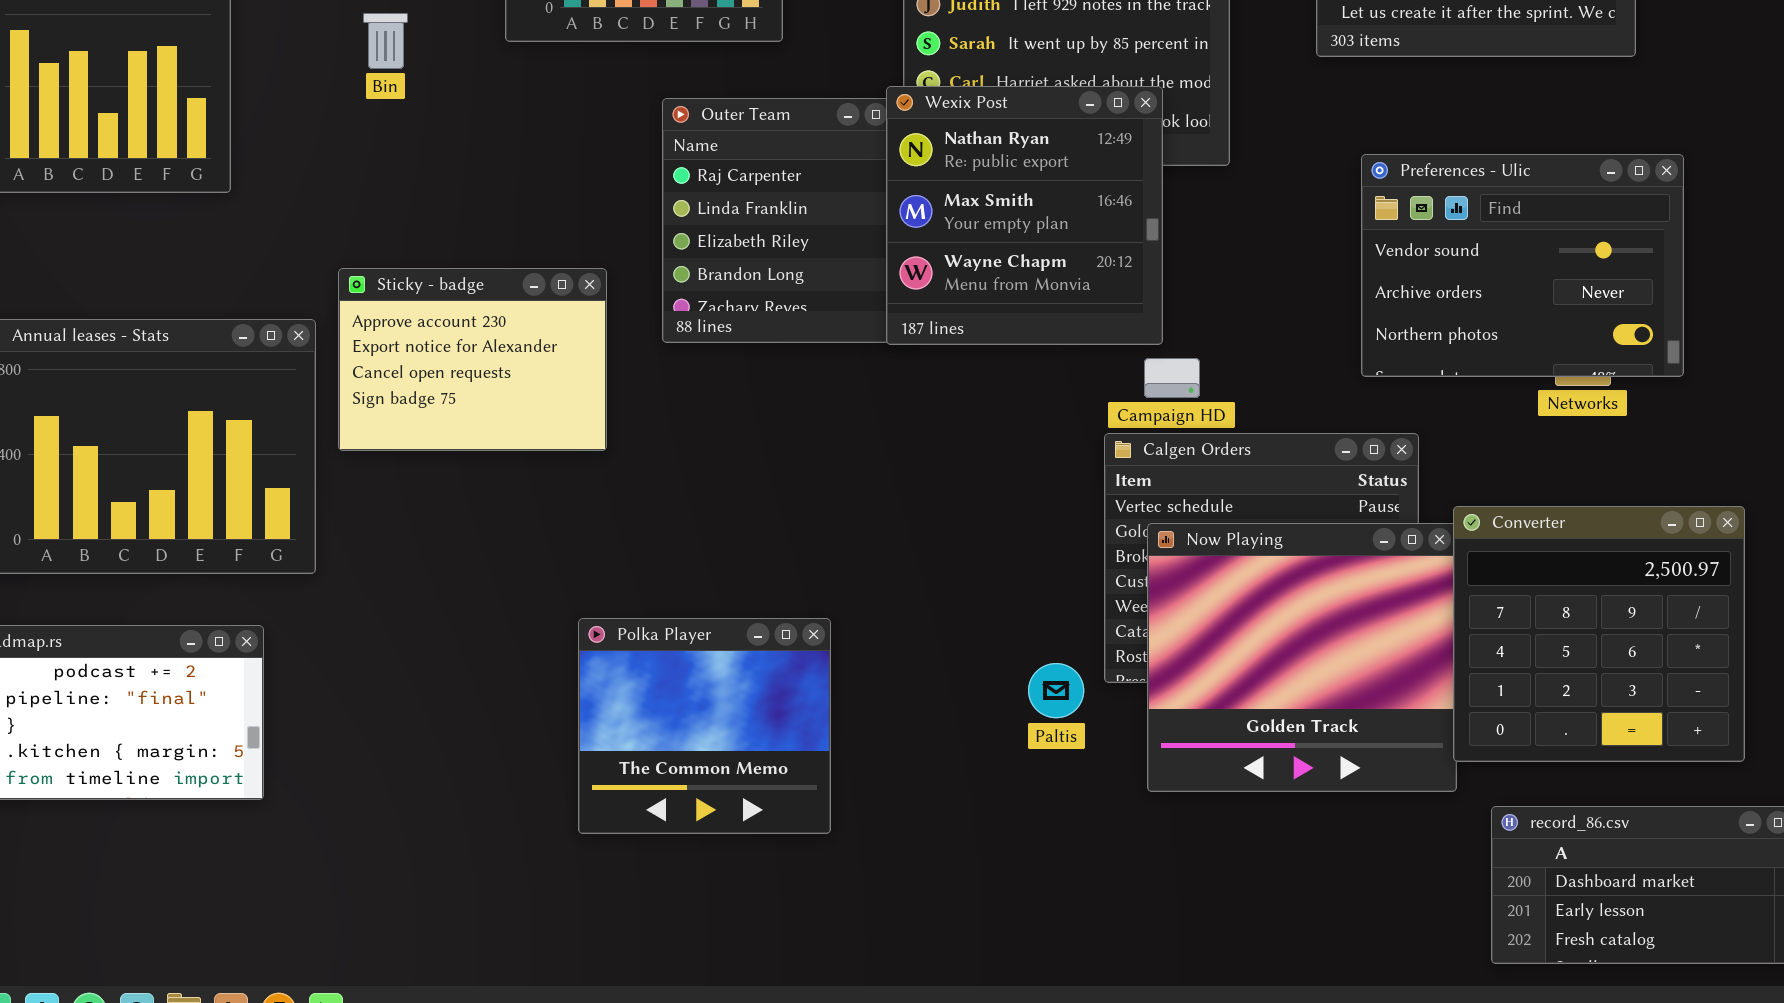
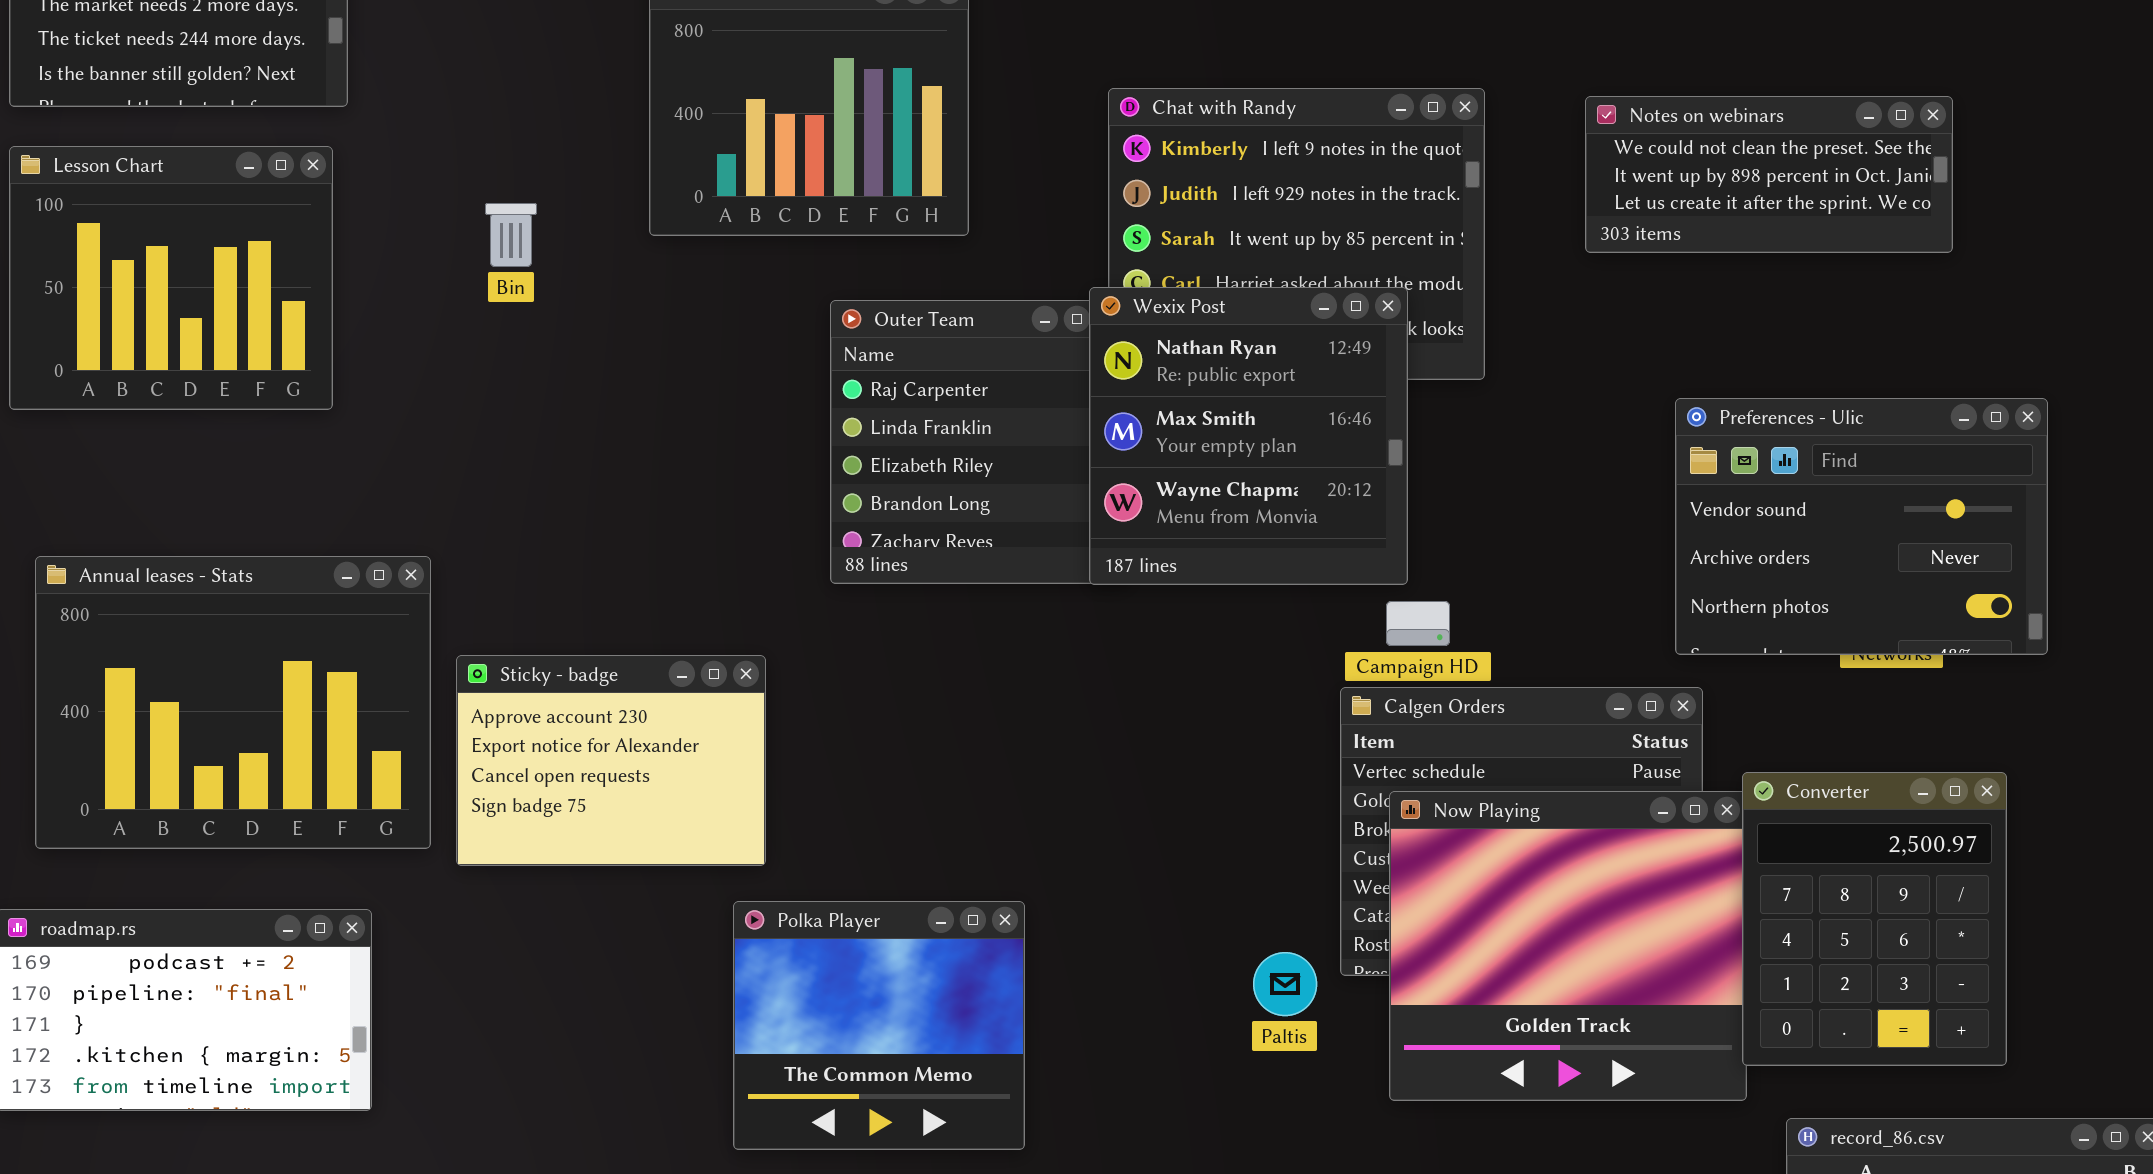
Preferences - Ulic: [1361,154,1684,377] -> [1675,398,2048,655], moved
Sticky - badge: [338,268,607,451] -> [456,655,766,866], moved
Converter: [1453,506,1745,762] -> [1742,772,2007,1066], resized

